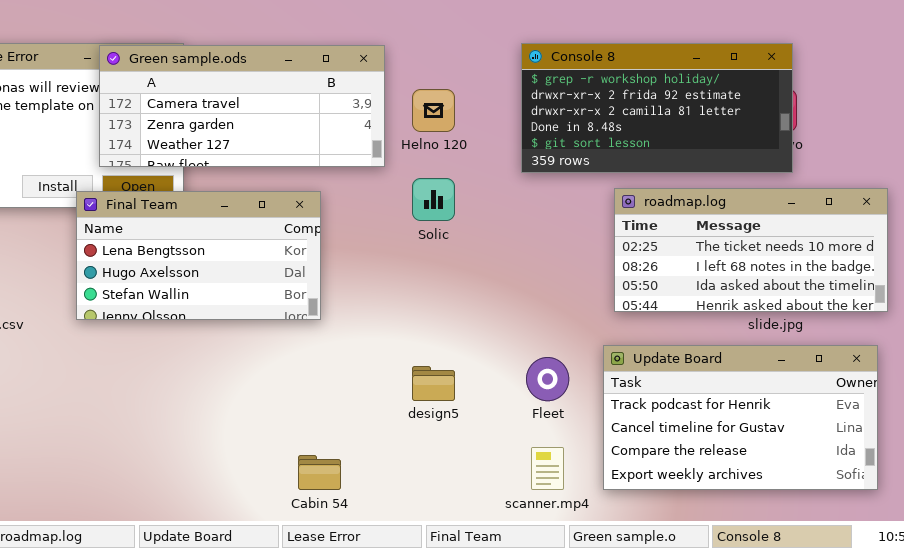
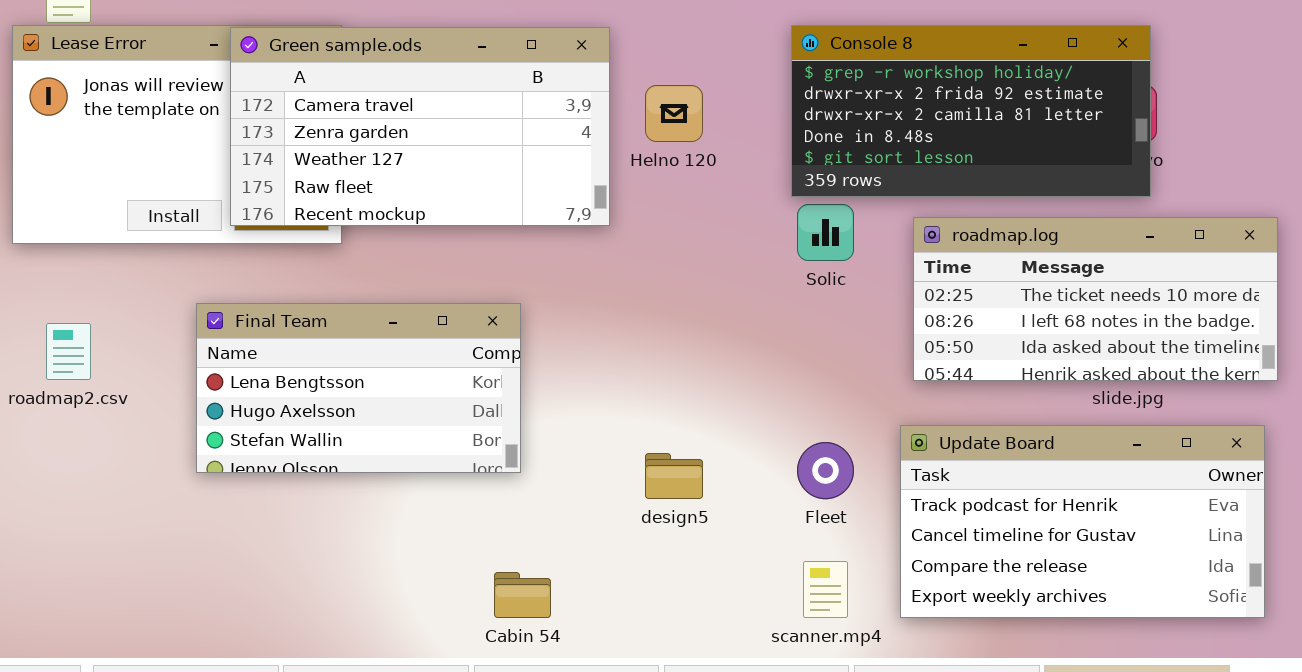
Green sample.ods: [99,45,385,167] -> [230,27,610,226], resized
Solic: [412,178,455,221] -> [797,204,854,261], moved
Final Team: [76,191,321,320] -> [196,303,521,473], moved

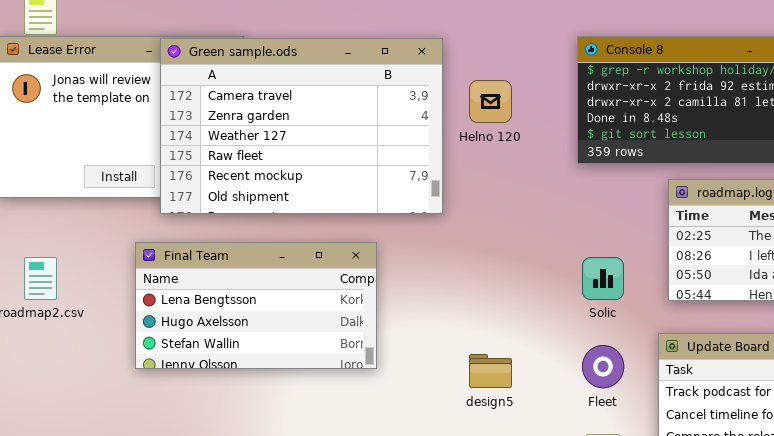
Green sample.ods: [230,27,610,226] -> [160,38,443,214], resized
Solic: [797,204,854,261] -> [582,257,624,300], moved

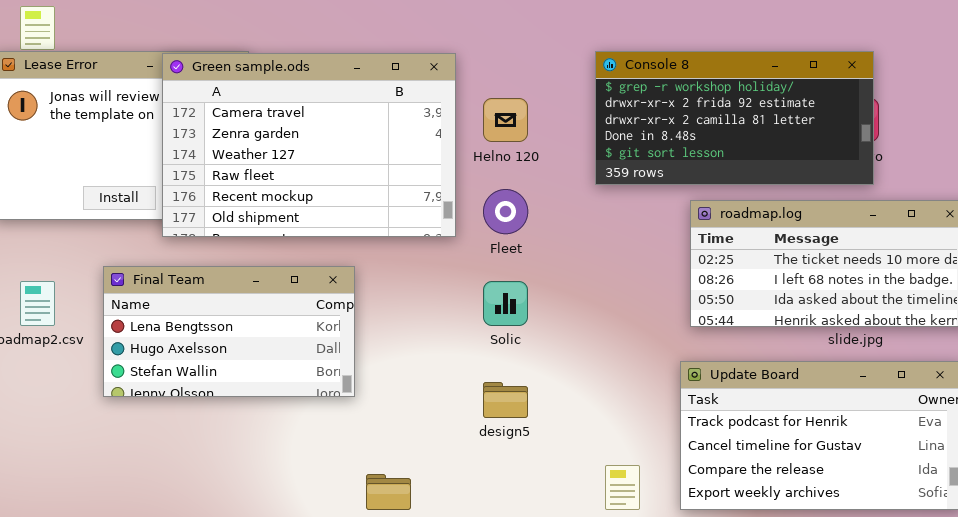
Final Team: [135,242,377,369] -> [103,266,355,397], moved
Solic: [582,257,624,300] -> [483,281,528,326], moved
Fleet: [582,345,624,388] -> [483,189,528,234], moved

